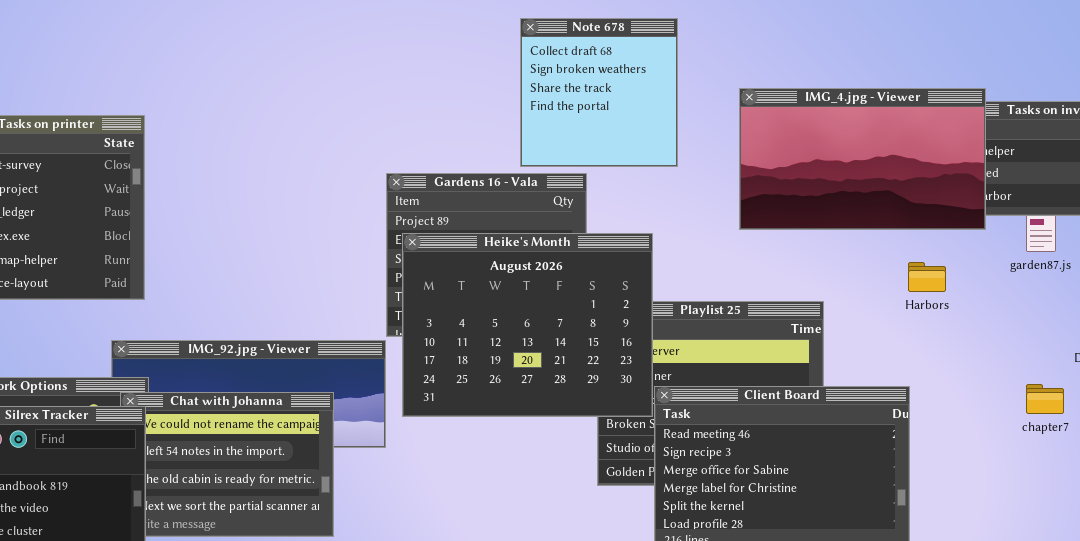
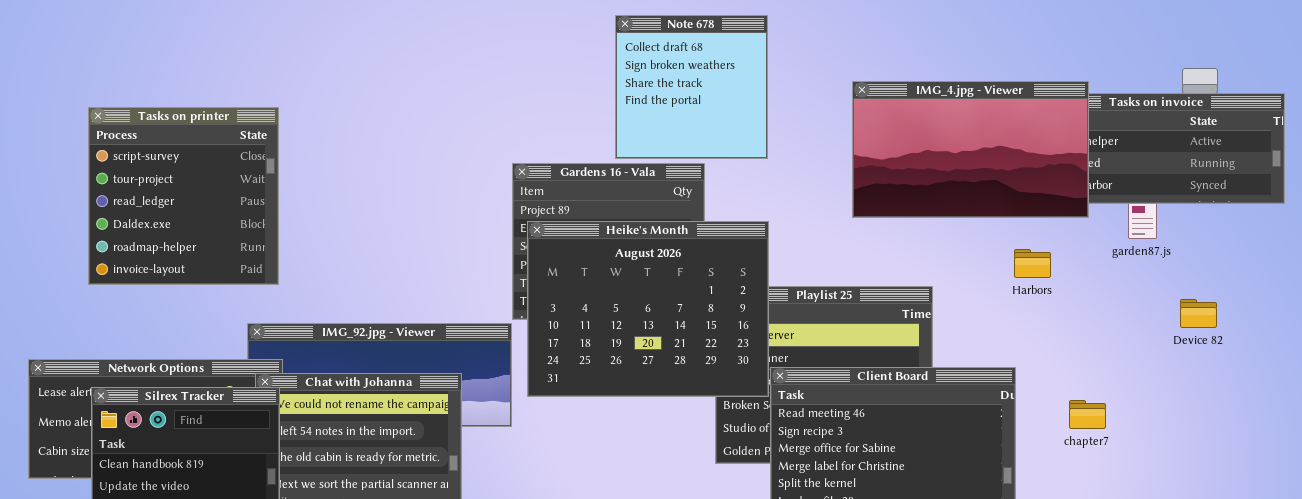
Note 678: [520,18,678,167] -> [615,15,768,159], moved
chapter7: [1026,384,1064,414] -> [1069,400,1106,429], moved

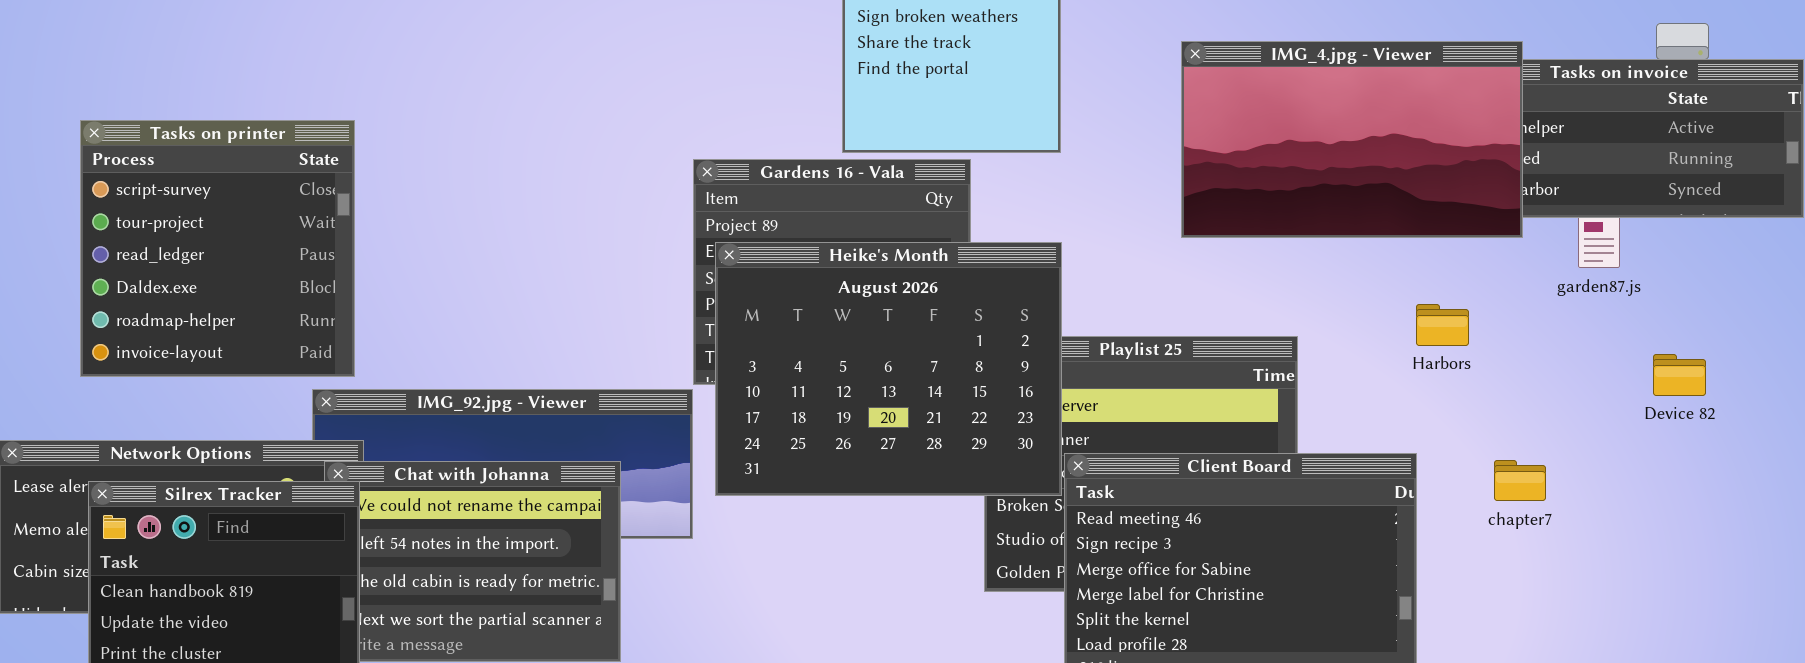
Tasks on printer: [88,107,279,285] -> [80,120,355,377], moved
Harbors: [1014,249,1051,278] -> [1416,304,1469,346], moved
chapter7: [1069,400,1106,429] -> [1494,460,1546,501], moved

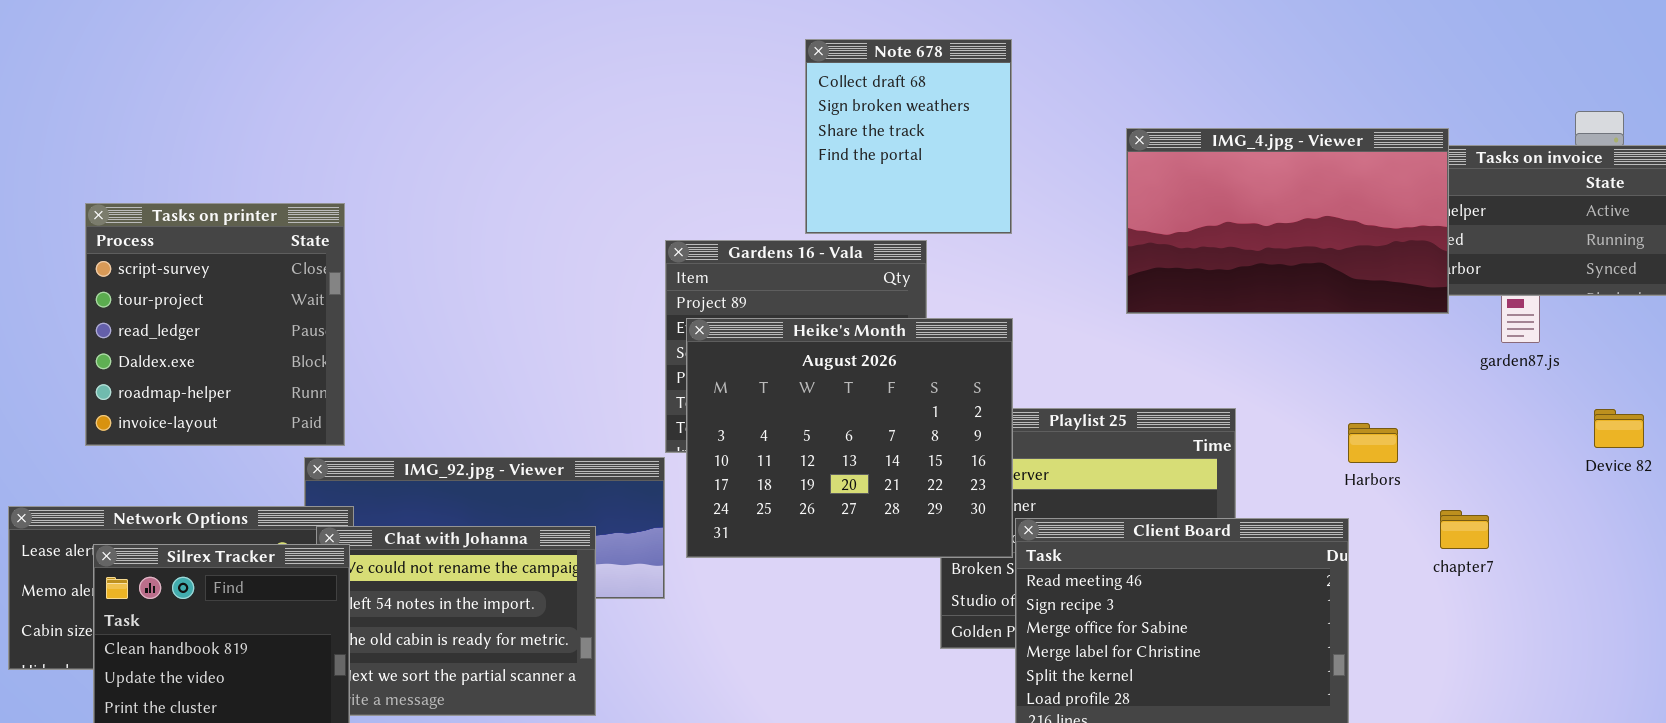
Harbors: [1416,304,1469,346] -> [1348,423,1398,463], moved
Device 82: [1653,354,1706,396] -> [1594,409,1644,448], moved
chapter7: [1494,460,1546,501] -> [1440,510,1489,549], moved

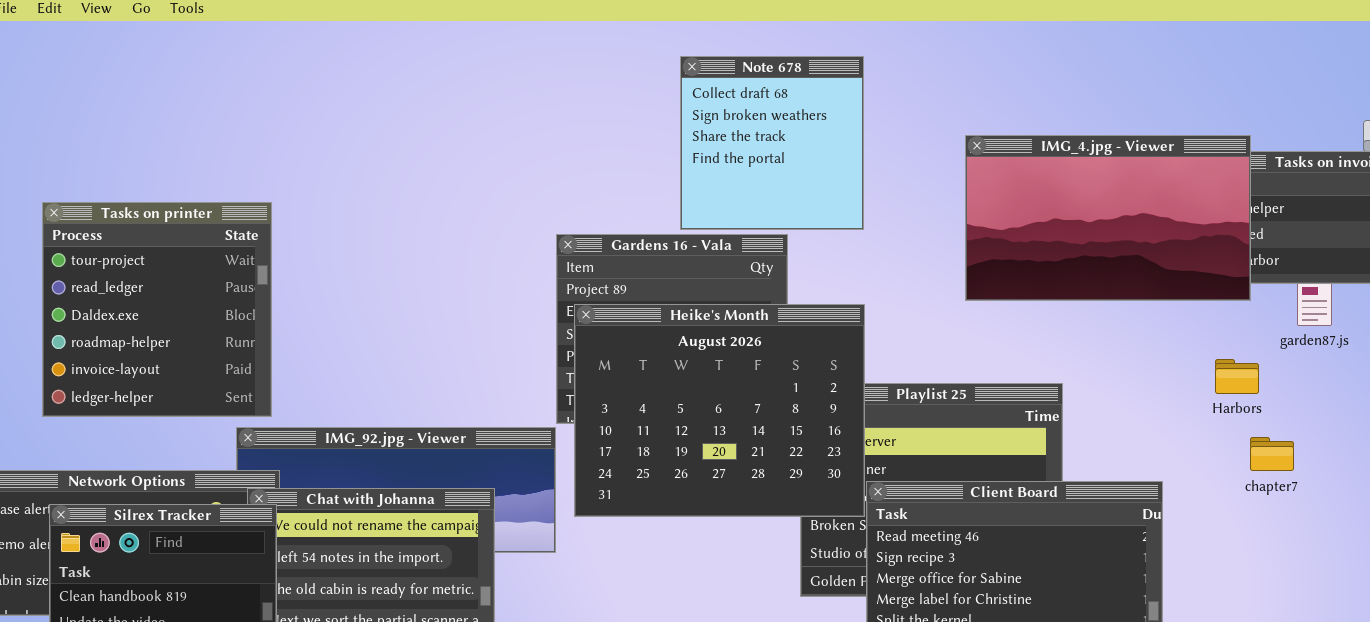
Tasks on printer: [85,203,345,446] -> [42,202,272,417], scrolled down 1 row
Harbors: [1348,423,1398,463] -> [1215,359,1259,394], moved
chapter7: [1440,510,1489,549] -> [1250,437,1294,471], moved

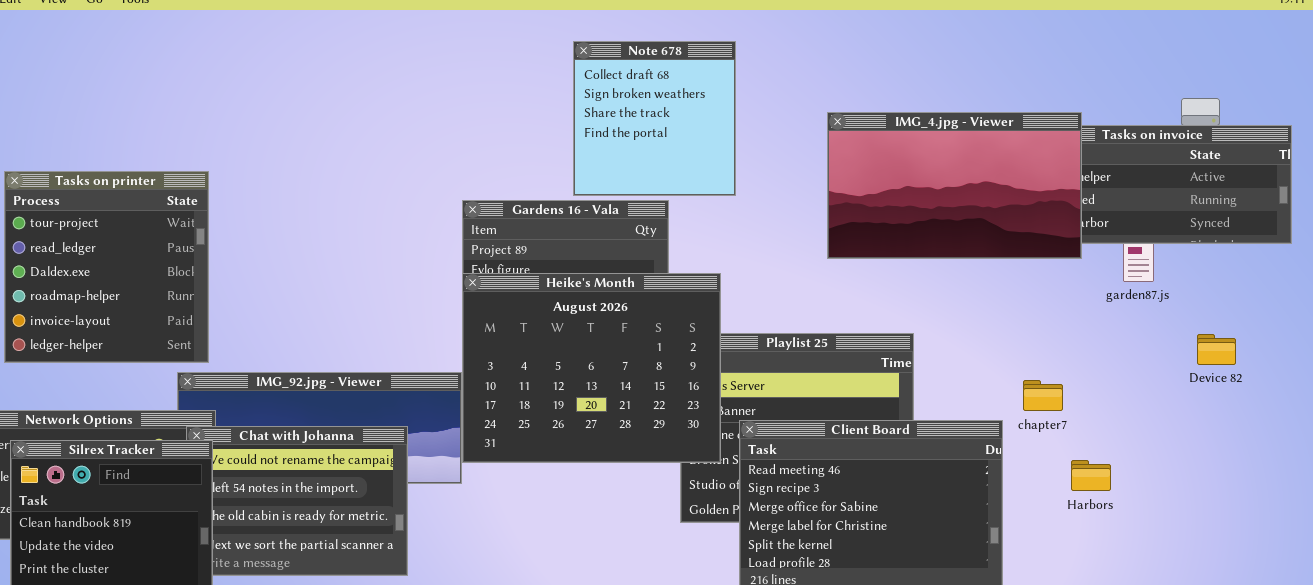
Heike's Month: [574,304,865,517] -> [462,273,721,463], moved
Harbors: [1215,359,1259,394] -> [1071,460,1111,491], moved
chapter7: [1250,437,1294,471] -> [1023,380,1063,411], moved

